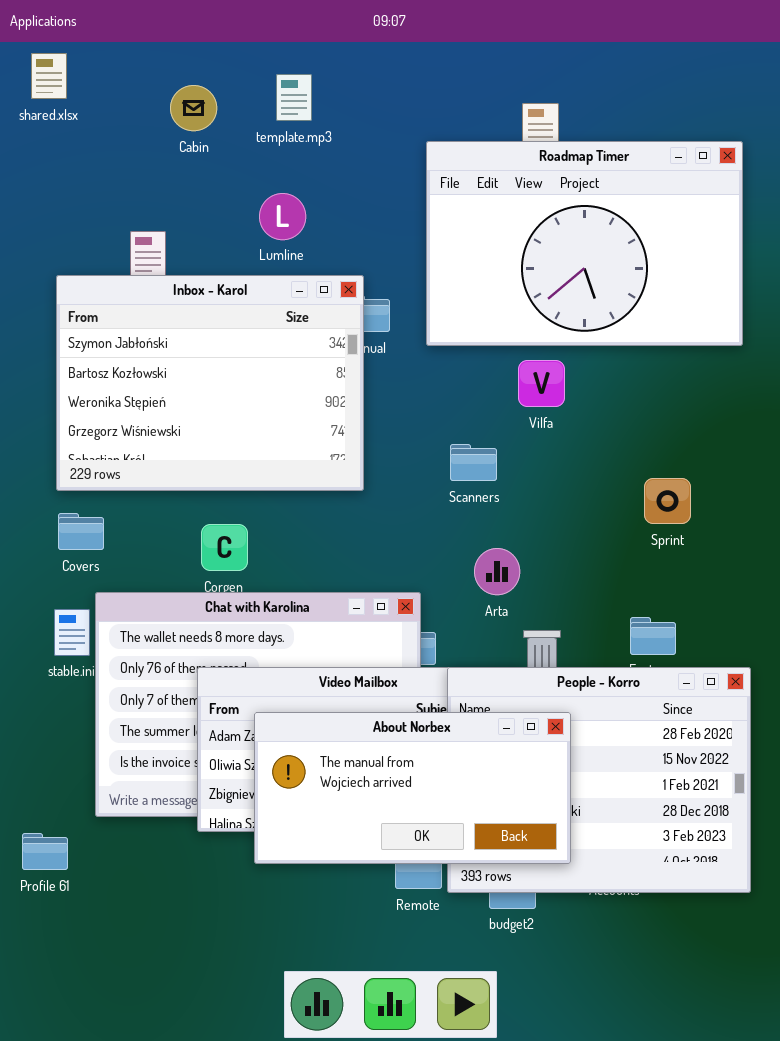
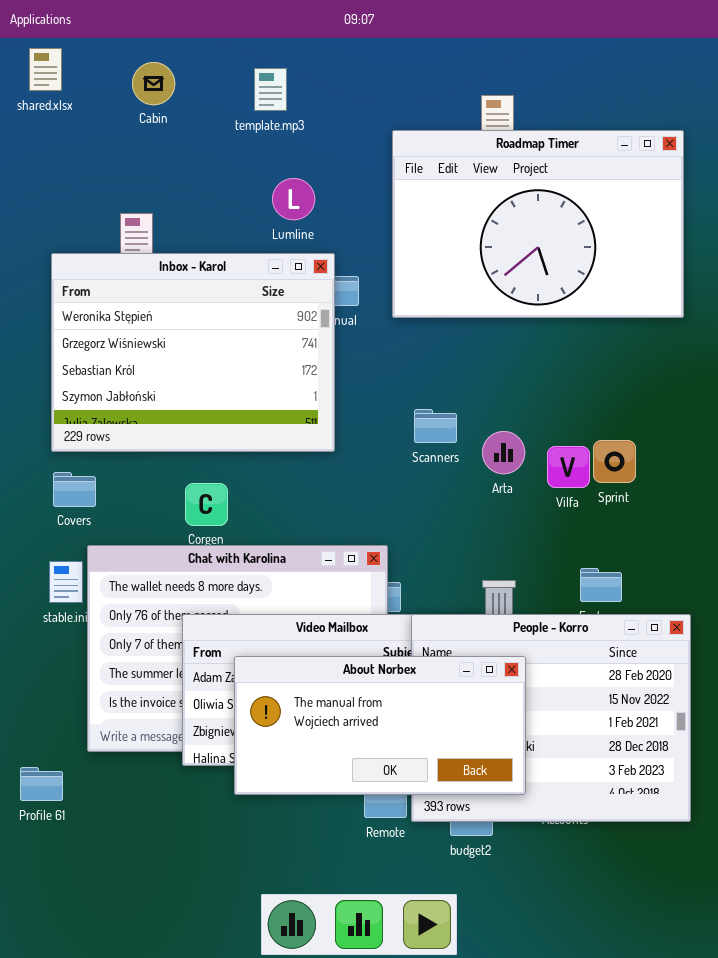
Cabin: [170,85,217,131] -> [132,62,175,105], moved
Lumline: [259,193,306,240] -> [272,178,315,220], moved
Inbox - Karol: [56,275,364,491] -> [51,253,335,452], scrolled down 2 rows
Vilfa: [518,360,565,407] -> [547,446,590,488], moved
Arta: [474,548,520,595] -> [482,431,525,474], moved

